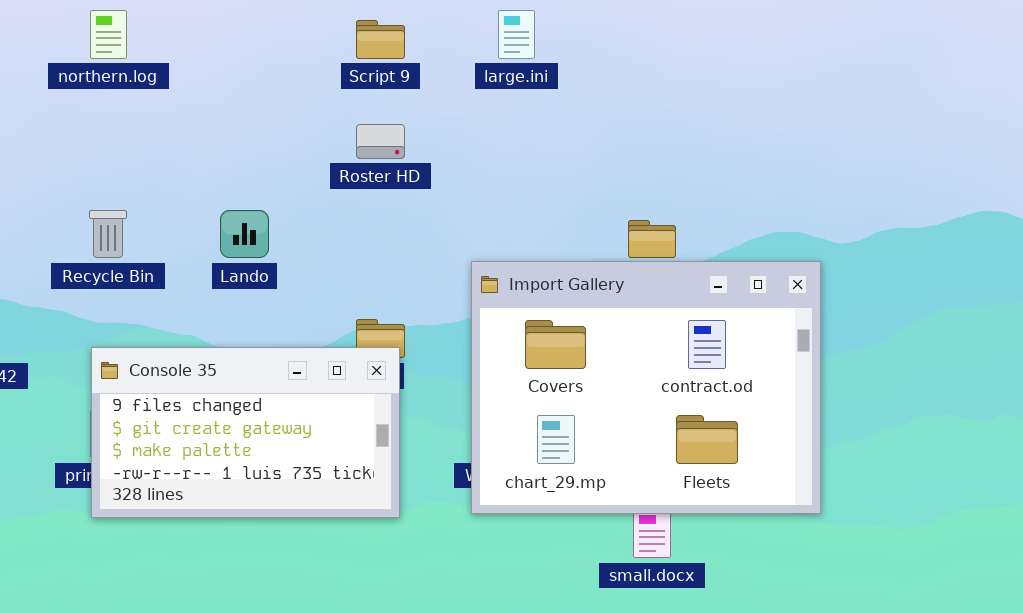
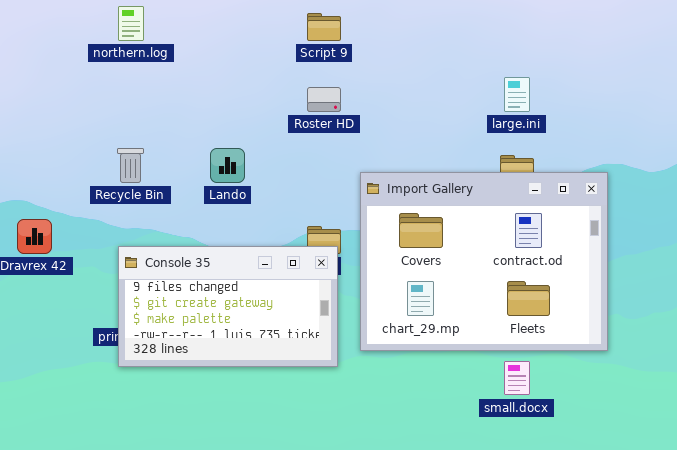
large.ini: [498,10,535,59] -> [504,77,530,112], moved
Import Gallery: [471,261,821,514] -> [360,172,608,351], moved

